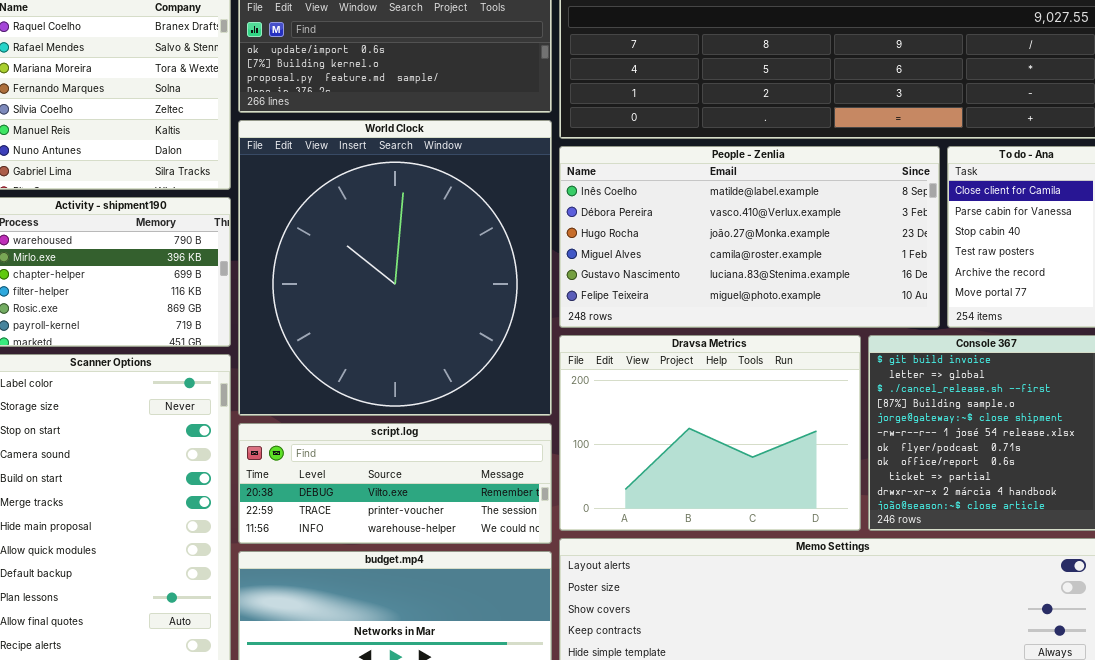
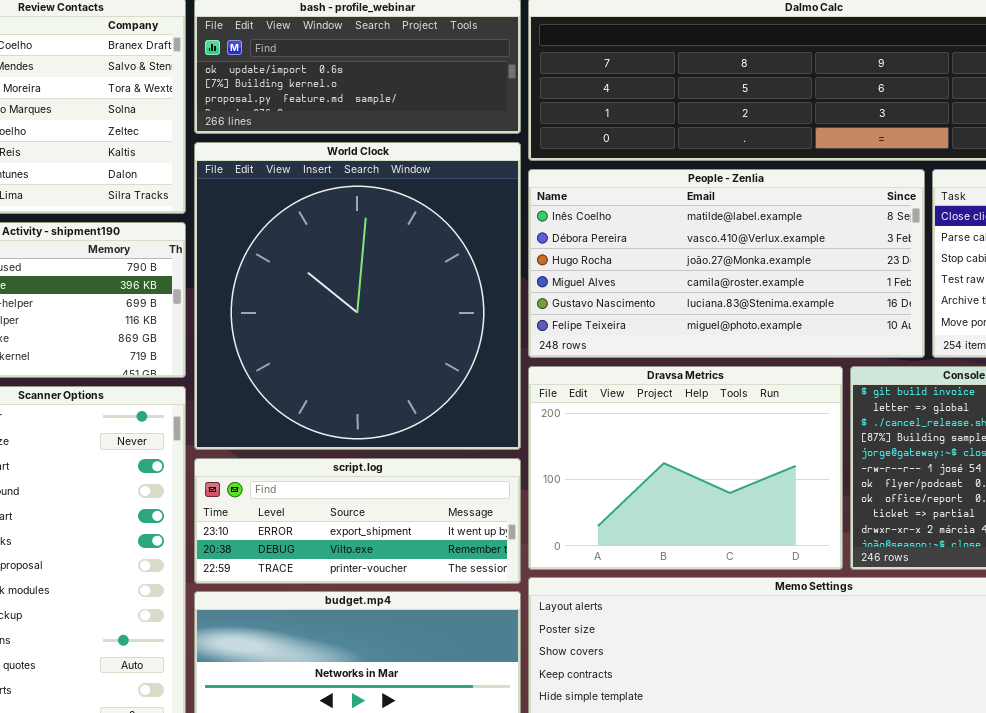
script.log: [238,423,552,544] -> [194,458,521,584], scrolled up 1 row

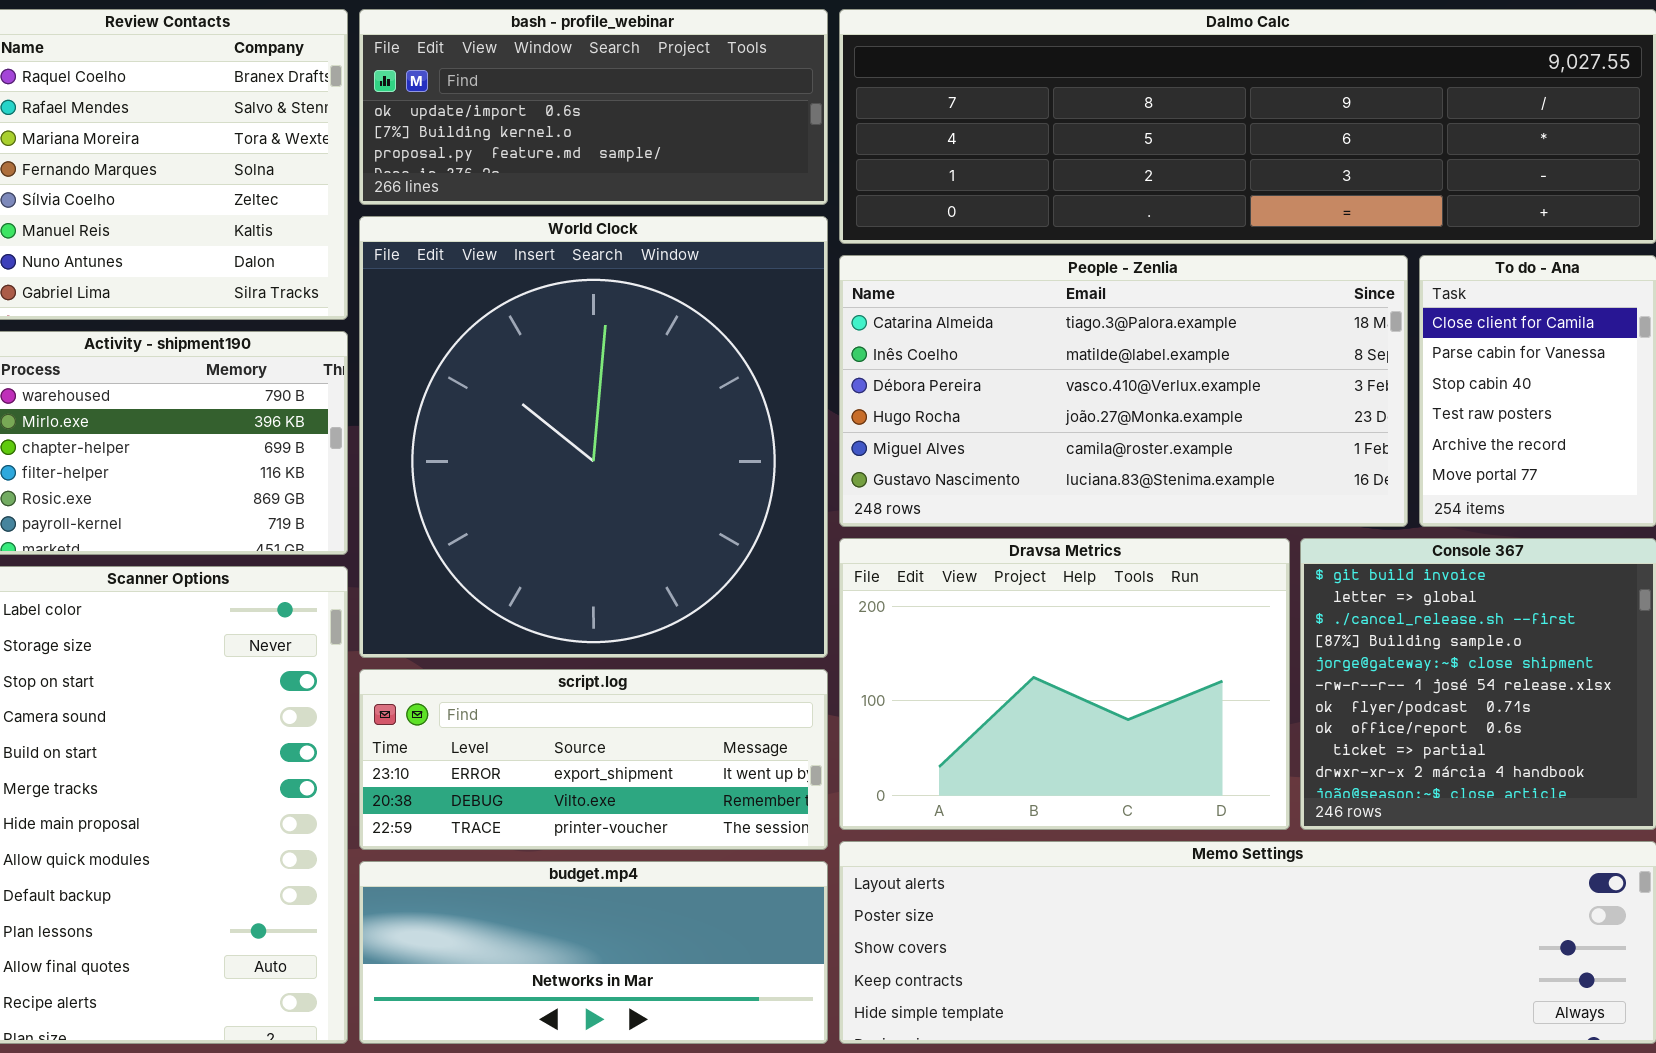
People - Zenlia: [528,169,925,358] -> [839,255,1408,527], scrolled up 1 row

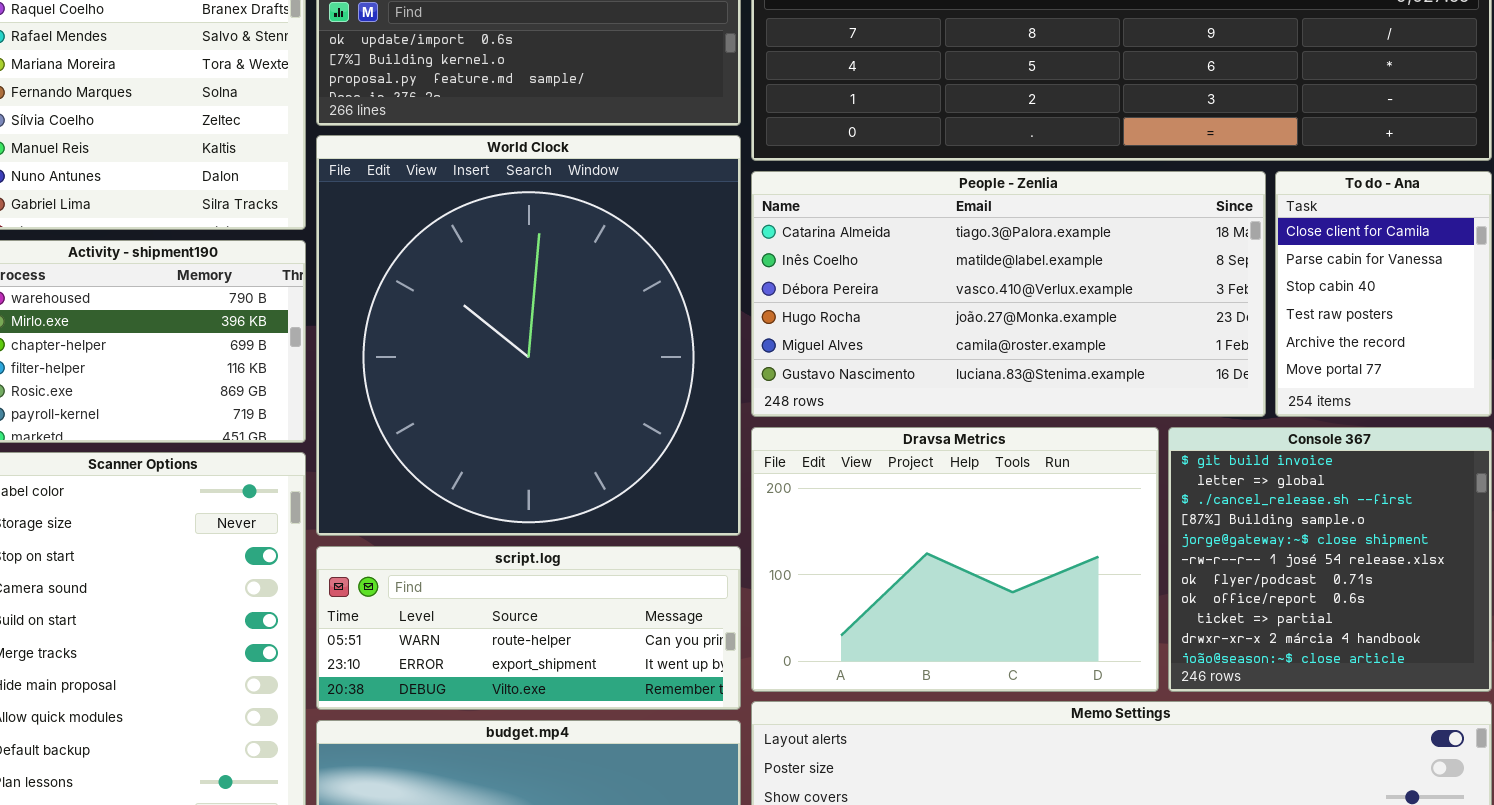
script.log: [359,669,828,850] -> [316,546,741,710], scrolled up 1 row

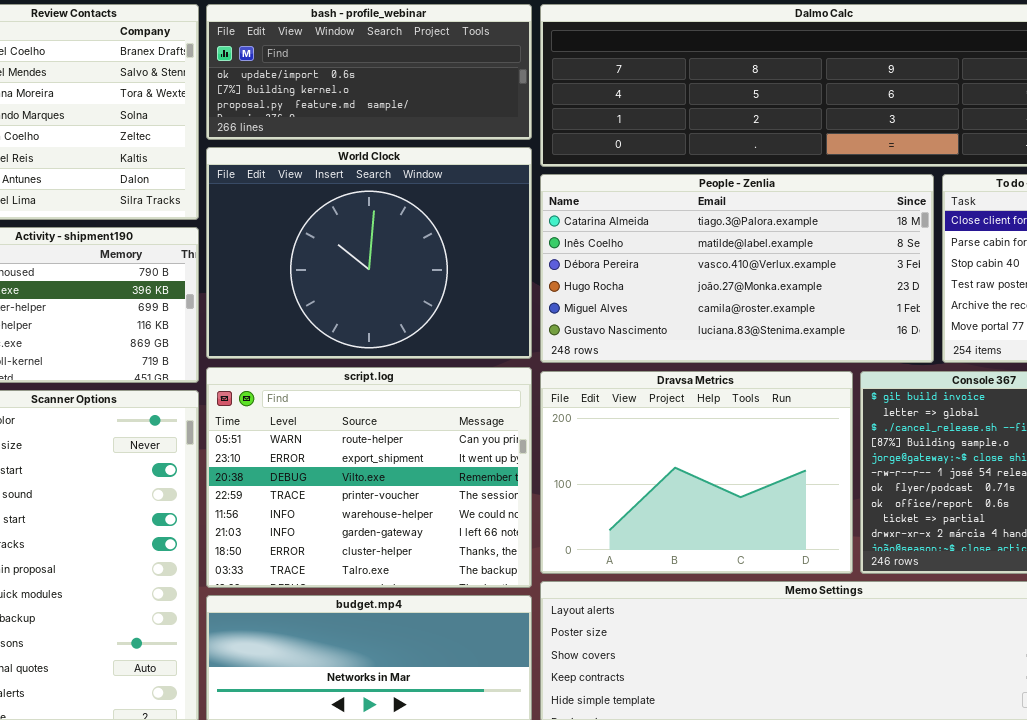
World Clock: [316,135,741,536] -> [206,147,532,359], resized
script.log: [316,546,741,710] -> [206,367,532,588], resized

